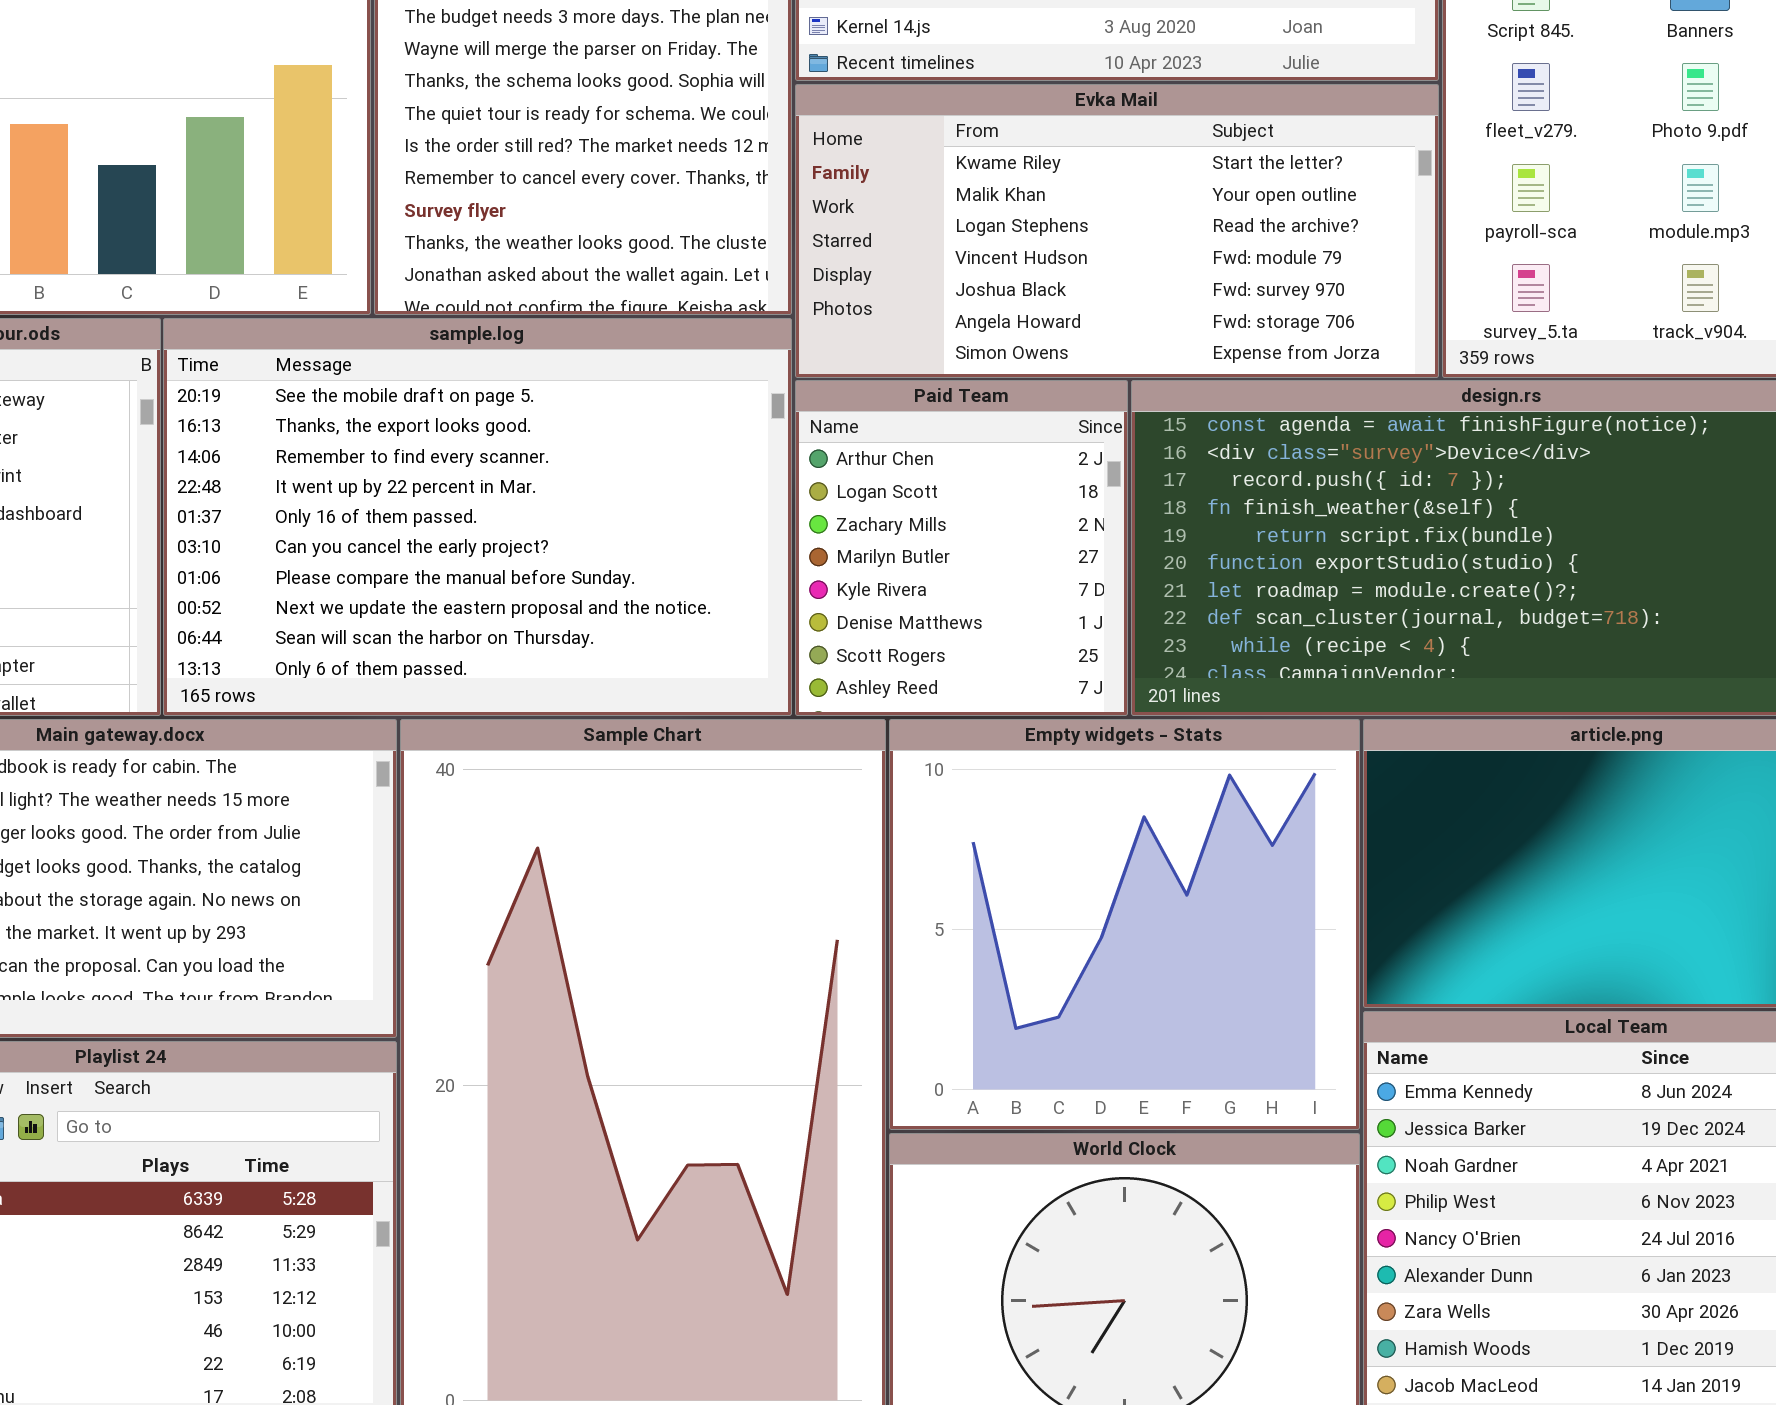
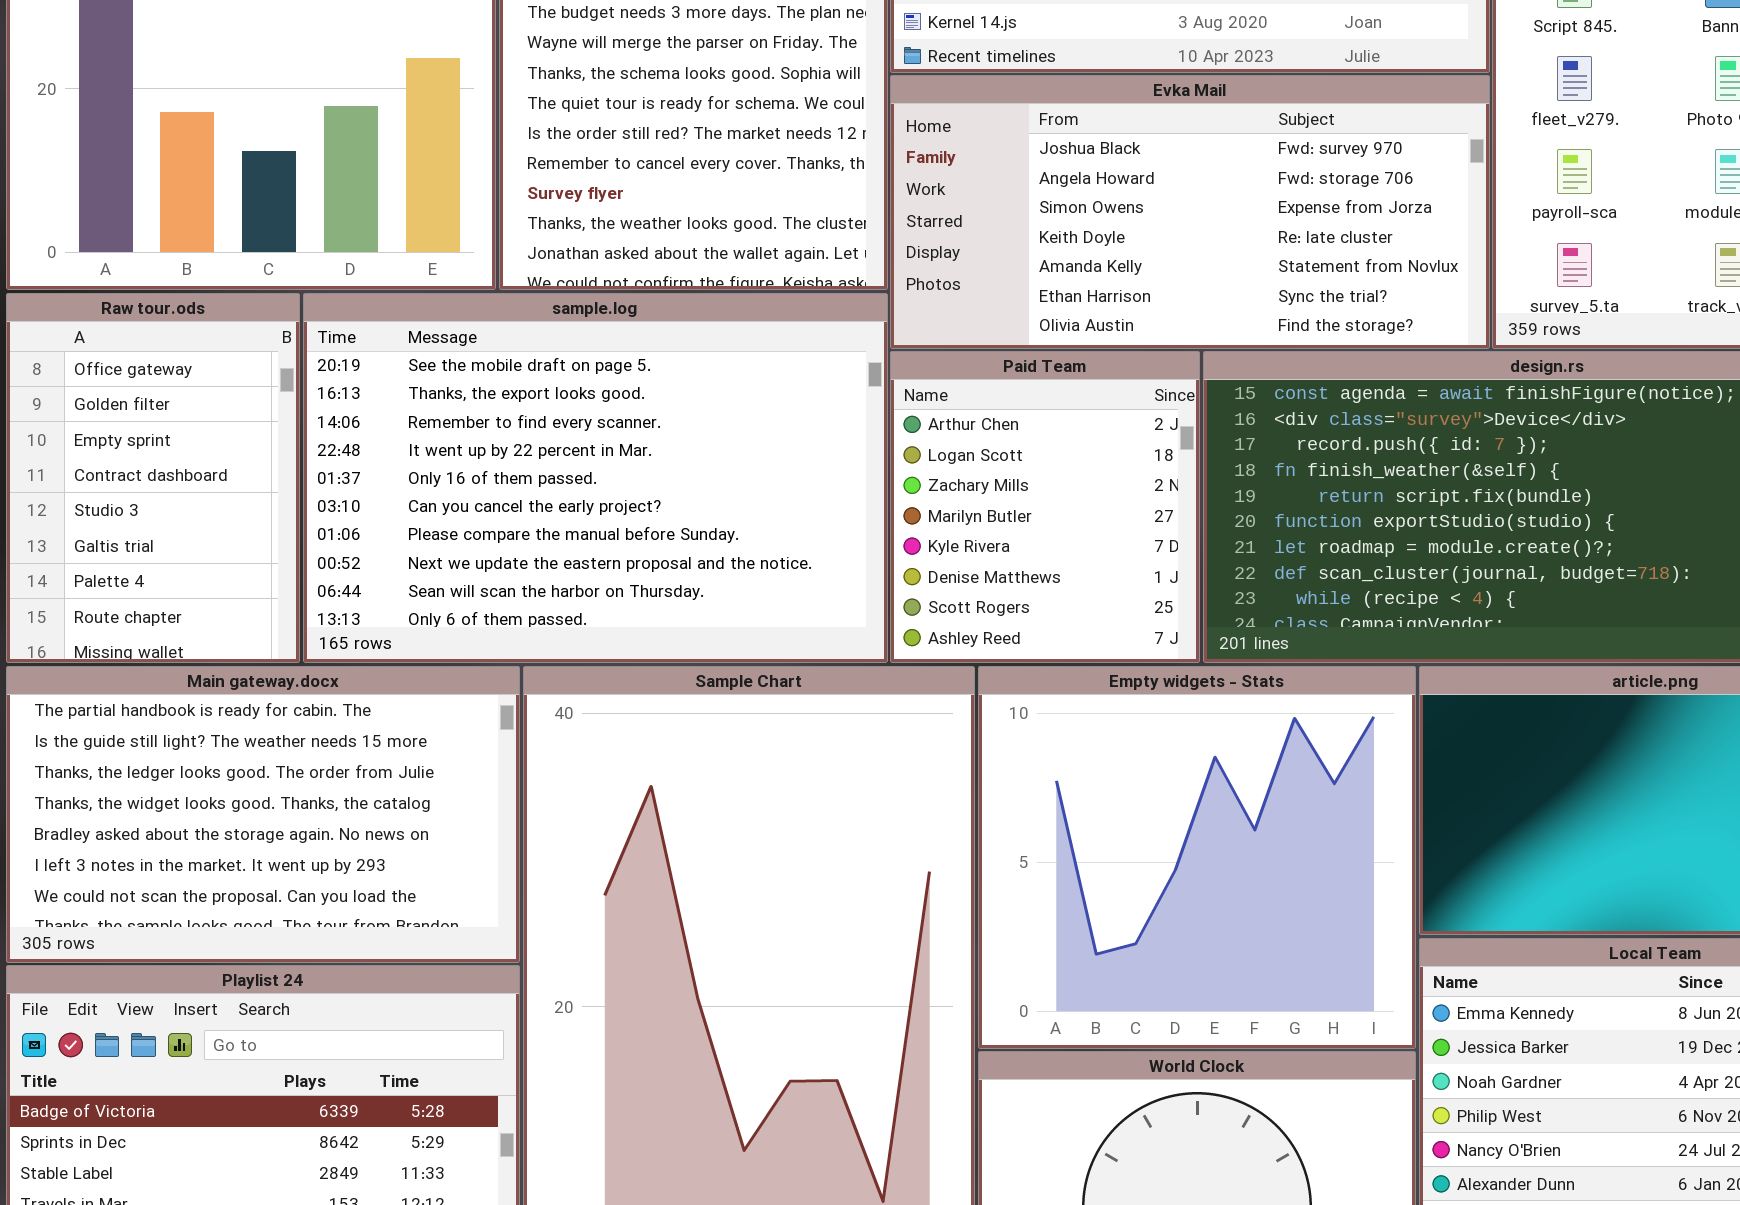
Evka Mail: [795,84,1439,378] -> [890,75,1490,349], scrolled down 4 rows

